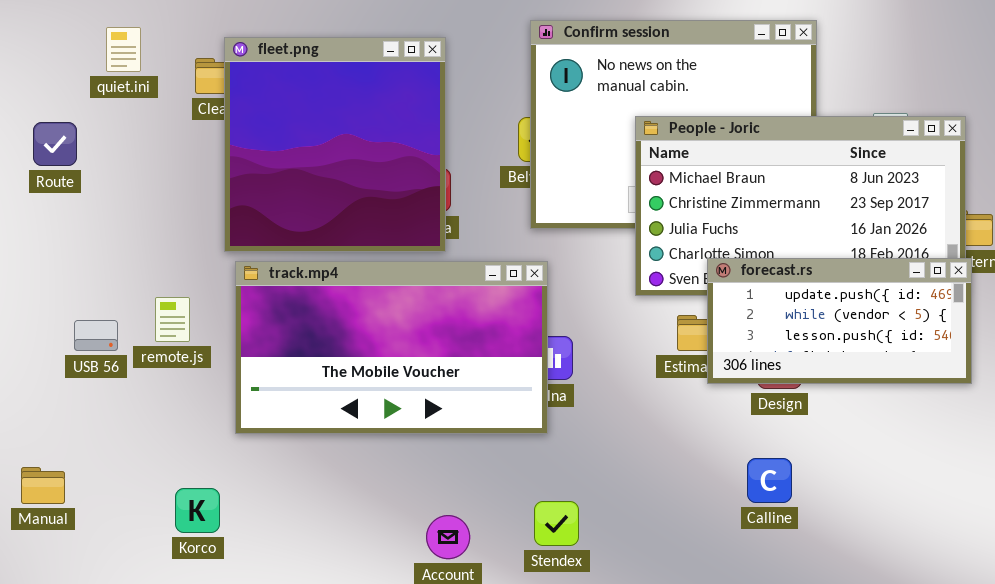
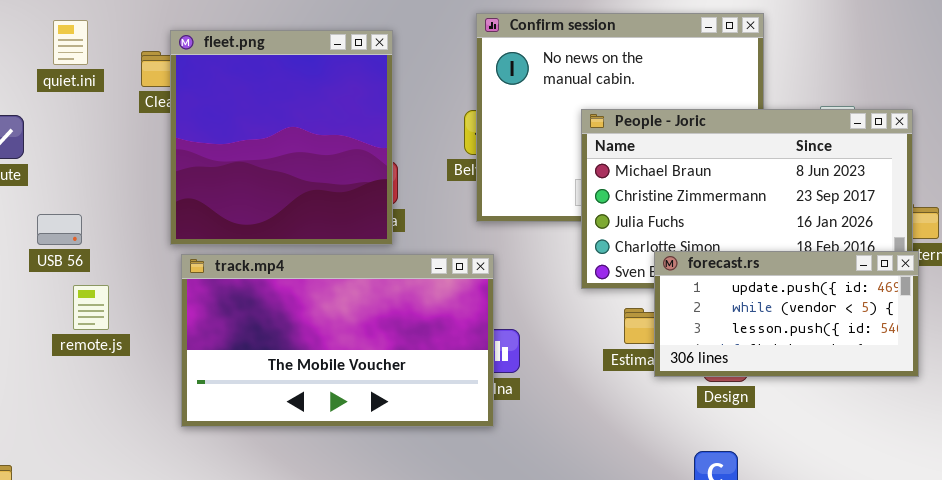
remote.js: [155,297,190,342] -> [73,285,109,330], moved
USB 56: [74,320,118,351] -> [37,214,82,245], moved

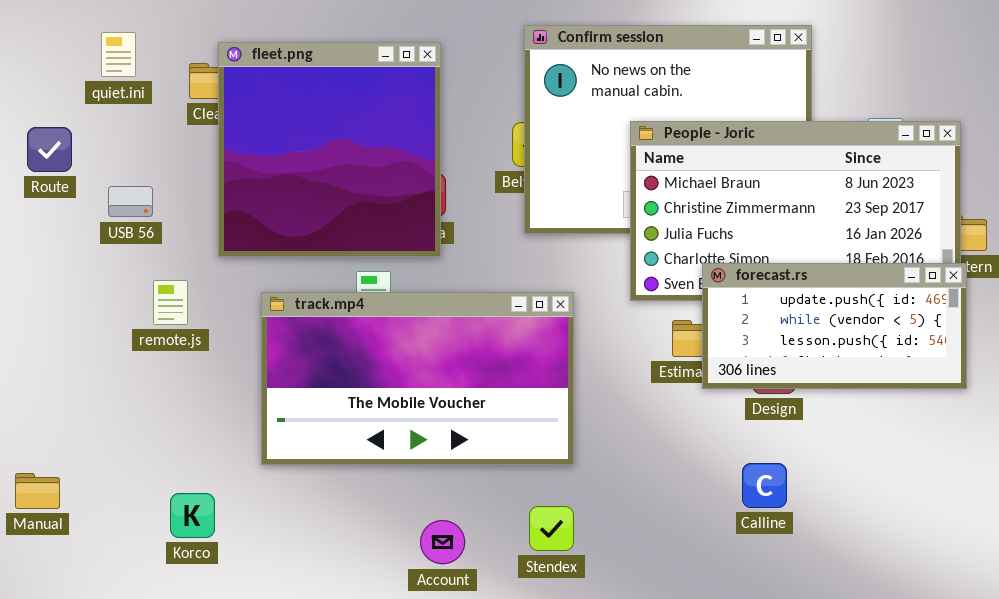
USB 56: [37,214,82,245] -> [108,186,153,217], moved
track.mp4: [181,254,494,427] -> [261,292,574,465], moved
remote.js: [73,285,109,330] -> [153,280,188,325], moved

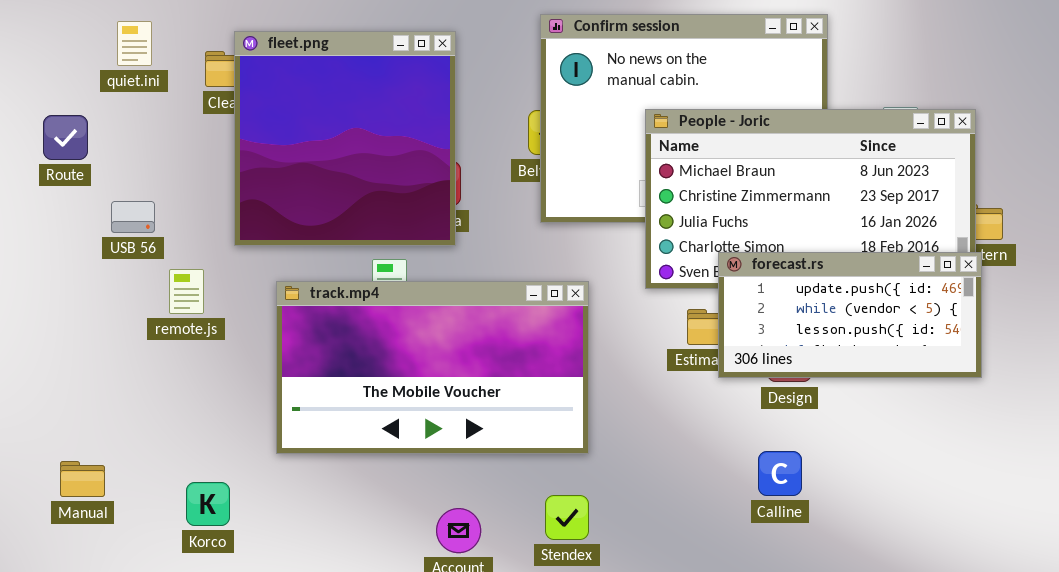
USB 56: [108,186,153,217] -> [111,201,155,233], moved
Manual: [15,473,60,509] -> [60,461,105,497], moved

